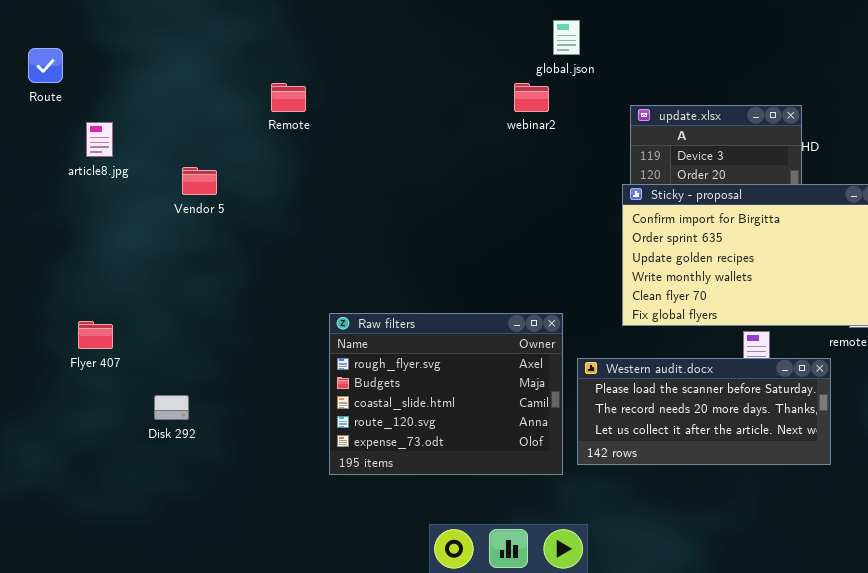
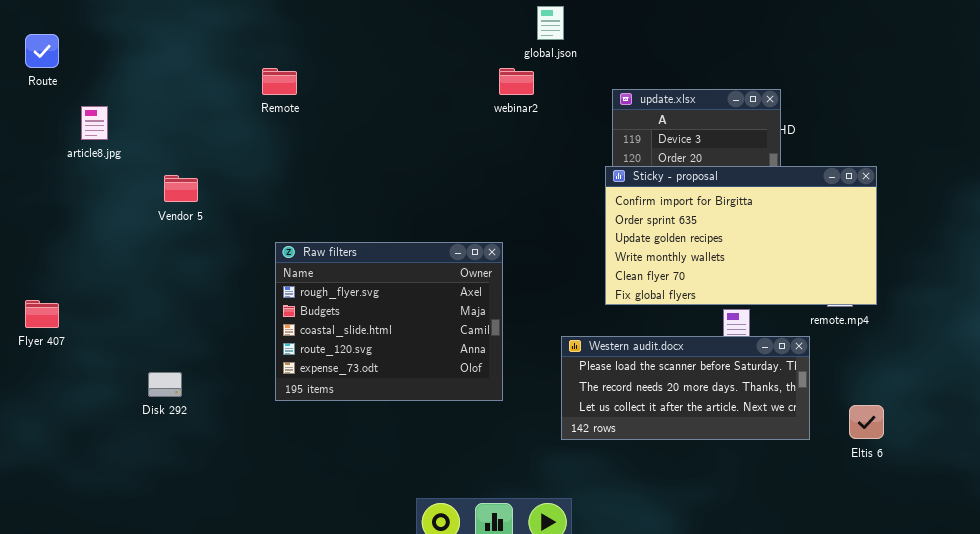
Vendor 5: [182,167,217,195] -> [164,175,198,202], moved
Raw filters: [329,313,563,475] -> [275,242,503,401], moved
Flyer 407: [78,321,113,349] -> [25,300,59,328], moved

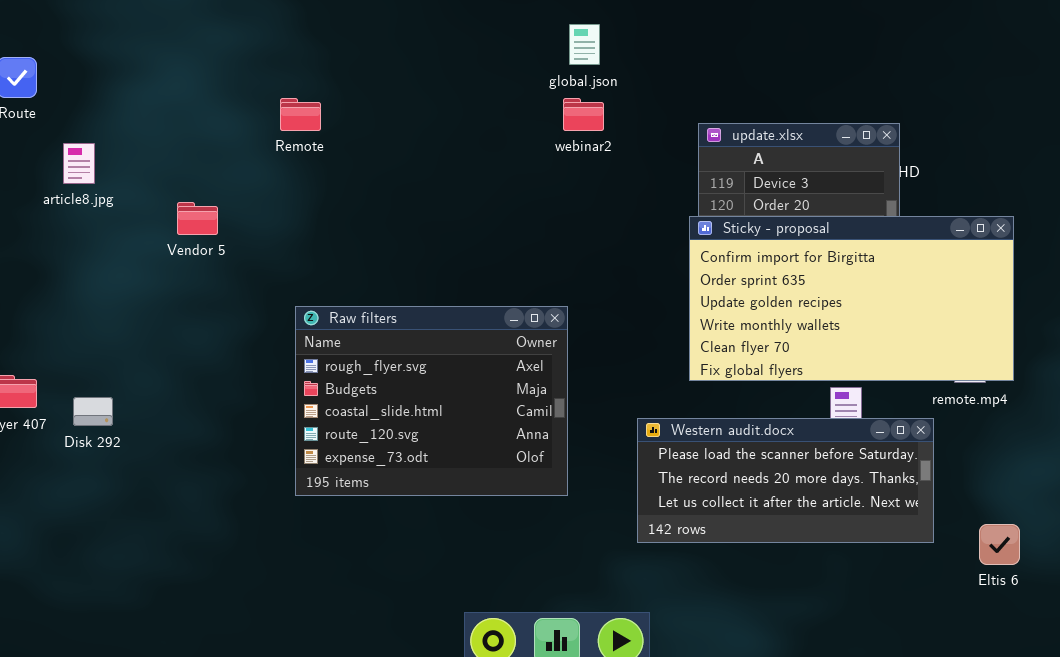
global.json: [537,6,564,40] -> [569,24,600,65], moved
Vendor 5: [164,175,198,202] -> [177,202,218,235], moved
Disk 292: [148,372,182,397] -> [73,397,113,426], moved
Eltis 6: [849,405,884,439] -> [979,524,1020,565], moved

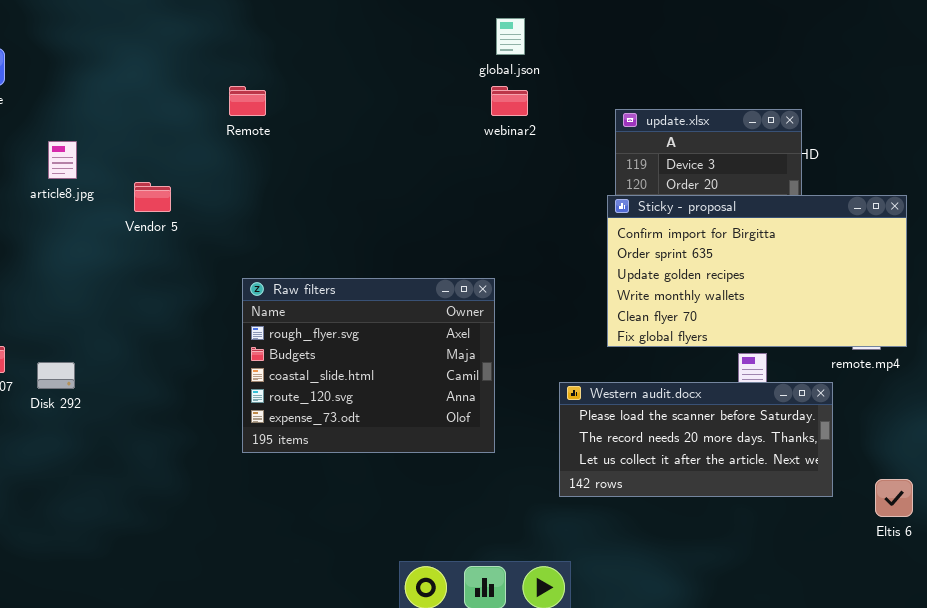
article8.jpg: [63,143,95,184] -> [48,141,77,179], moved

